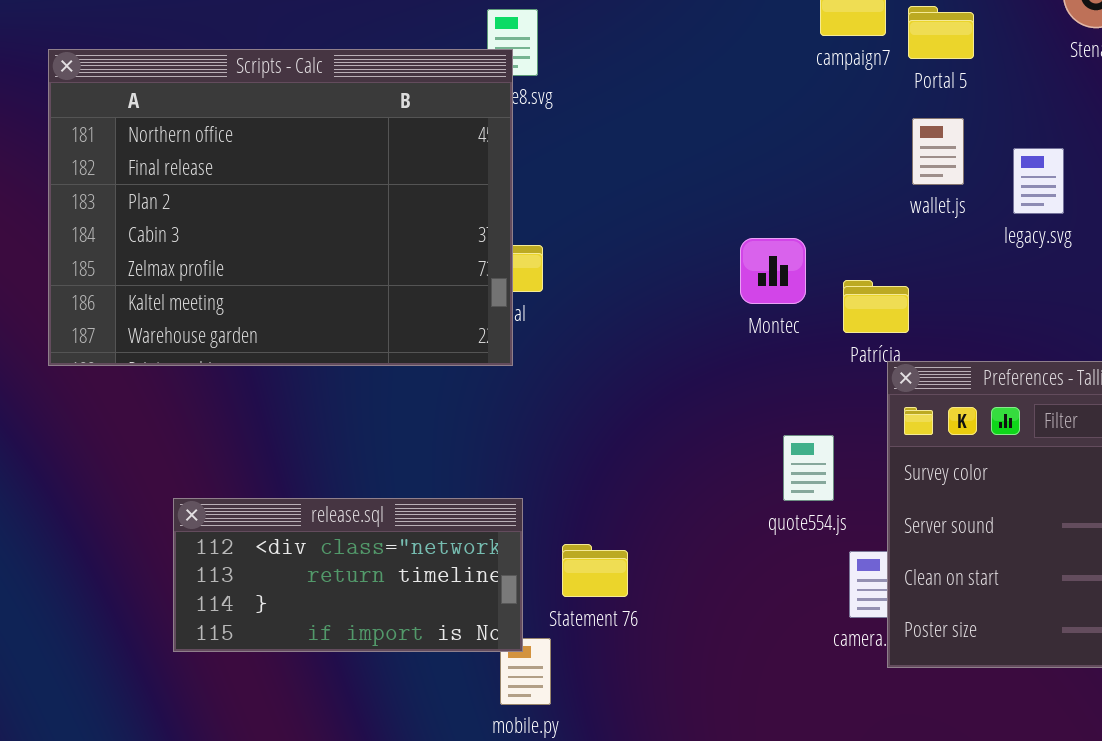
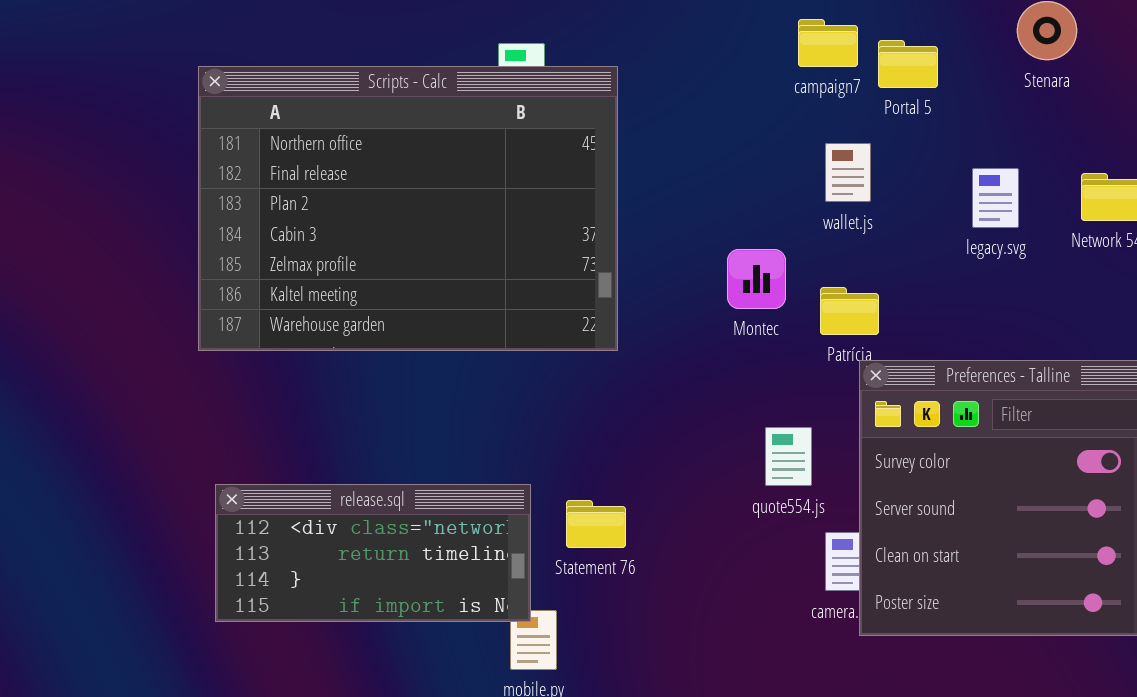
Scripts - Calc: [48,49,513,366] -> [198,66,618,351], moved
wallet.js: [912,118,964,185] -> [825,143,871,202], moved
Statement 76: [562,544,628,597] -> [566,500,626,548], moved

